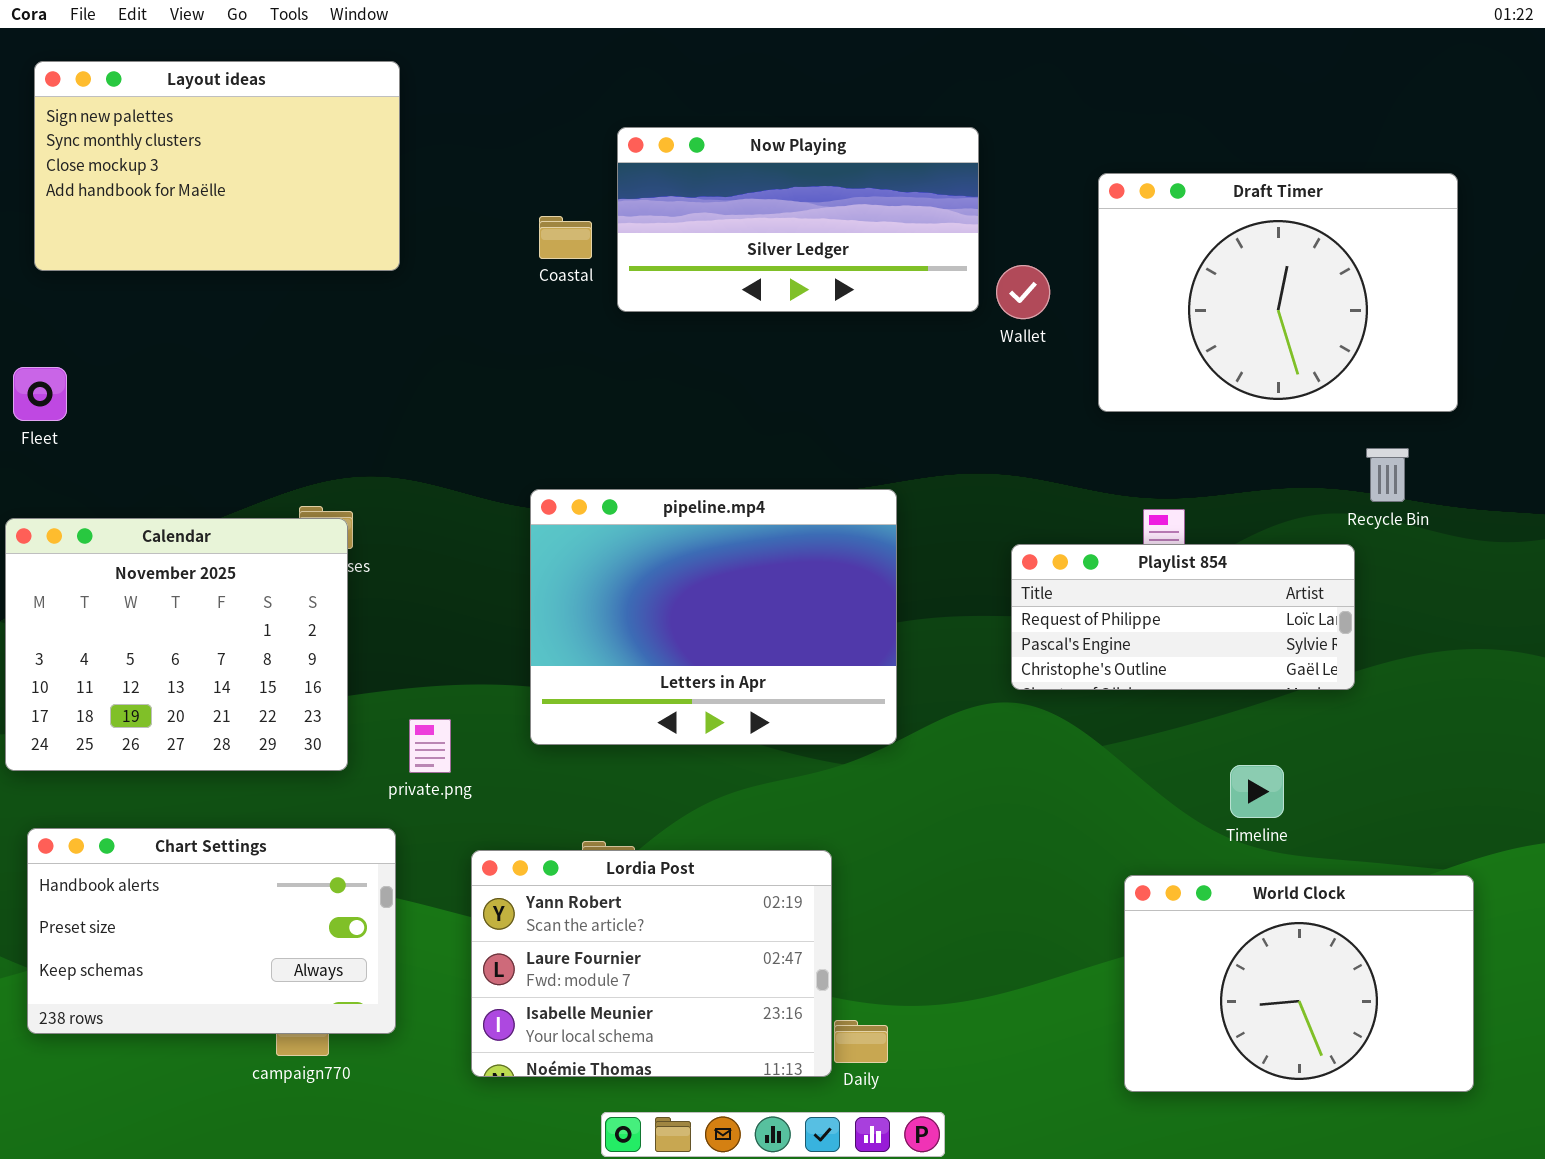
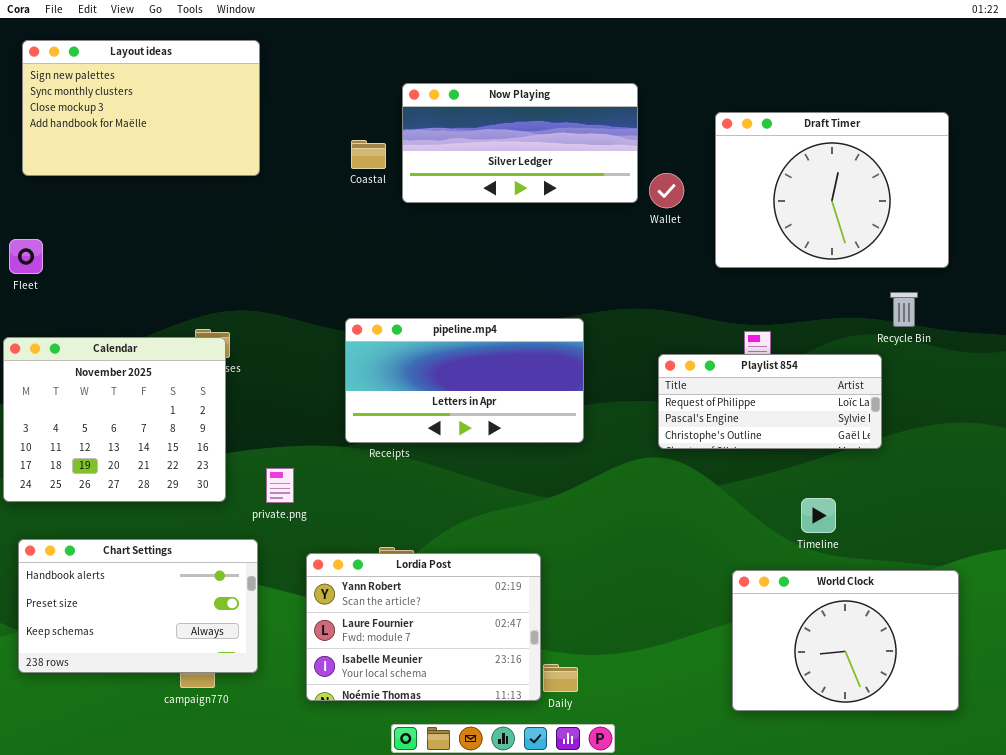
pipeline.mp4: [530,489,897,745] -> [345,318,584,443], resized

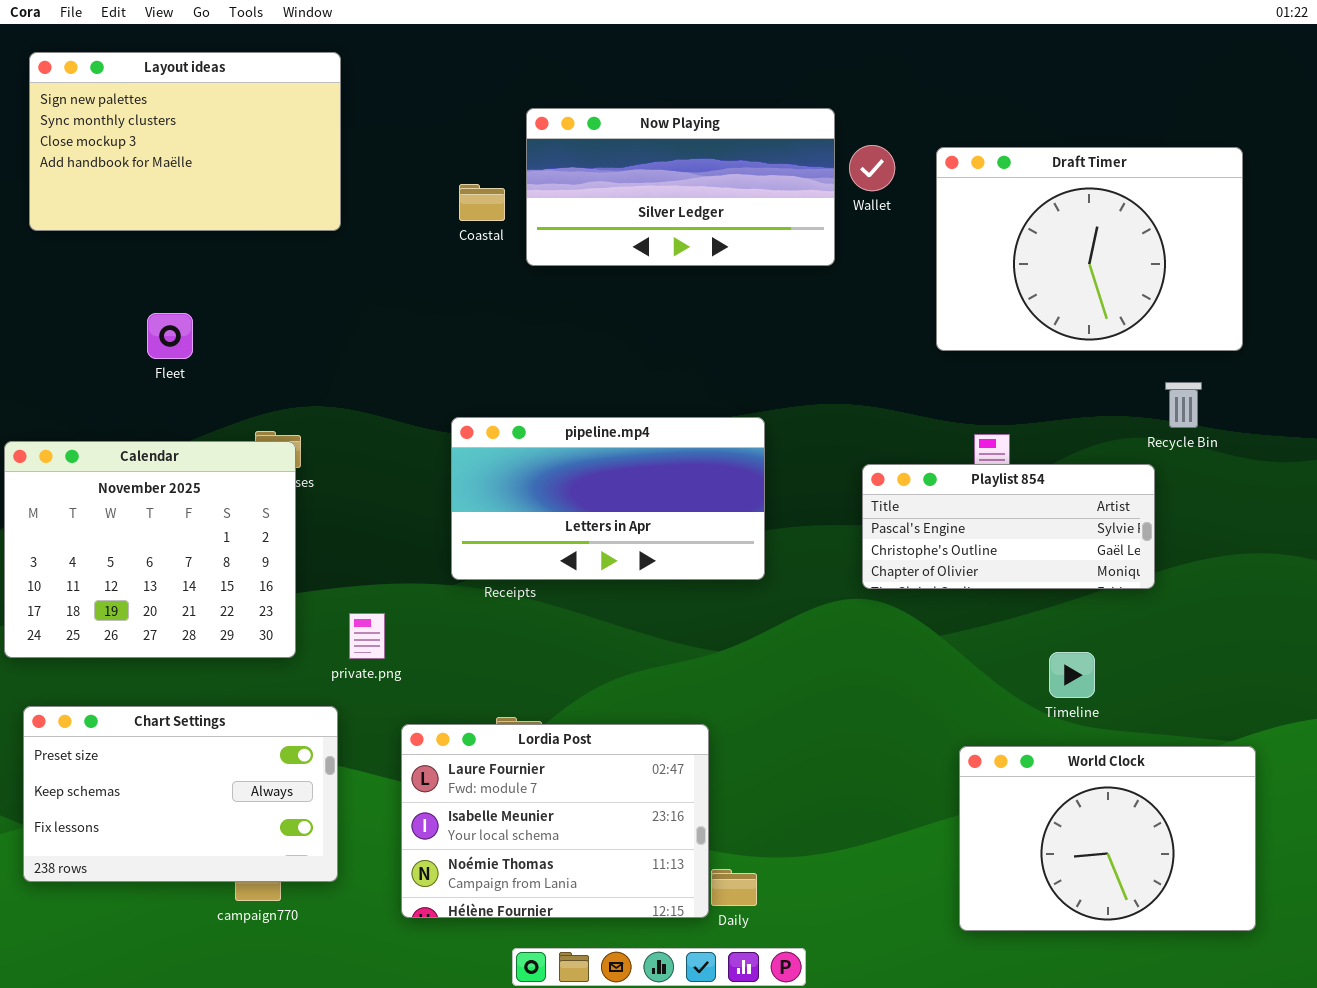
Wallet: [649,173,684,208] -> [849,145,895,191], moved
Fleet: [9,239,43,274] -> [147,313,193,359], moved
Playlist 854: [658,354,882,449] -> [862,464,1155,589], scrolled down 1 row
Chart Settings: [18,539,258,673] -> [23,706,338,882], scrolled down 1 row
Lordia Post: [306,553,541,701] -> [401,724,709,918], scrolled down 1 row

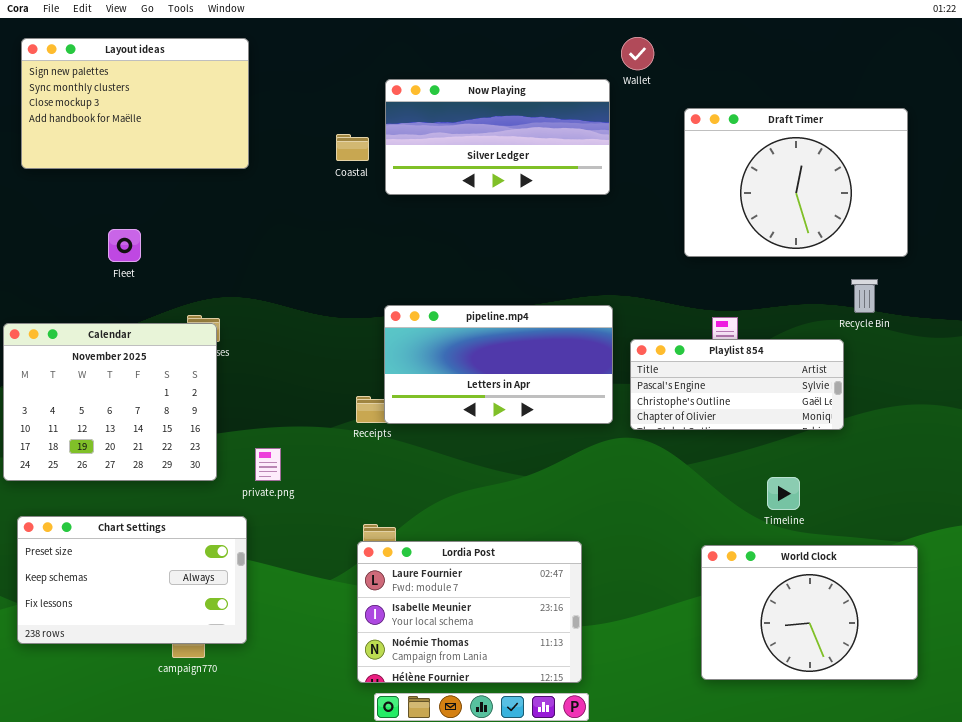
Wallet: [849,145,895,191] -> [621,37,654,70], moved
pipeline.mp4: [451,417,765,580] -> [384,305,613,424], moved
Lordia Post: [401,724,709,918] -> [357,541,582,683], moved

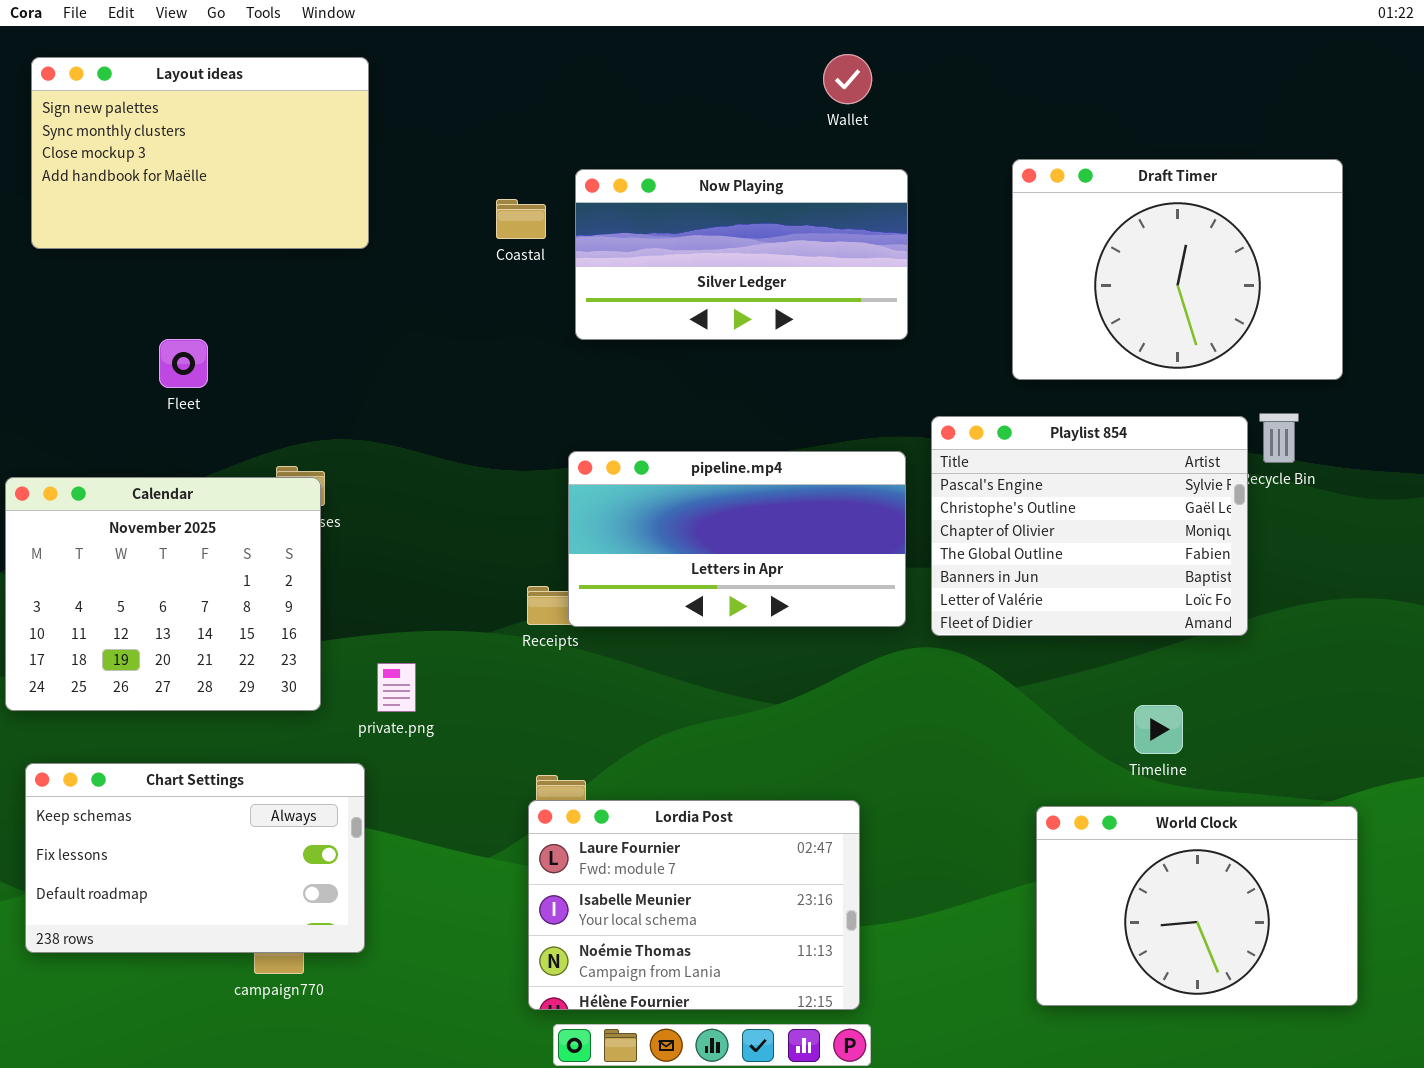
Wallet: [621,37,654,70] -> [823,54,872,104], moved
Now Playing: [385,79,610,195] -> [575,169,908,340], moved
Playlist 854: [630,339,844,430] -> [931,416,1248,636], resized
Chart Settings: [17,516,247,644] -> [25,763,365,953], scrolled down 1 row

